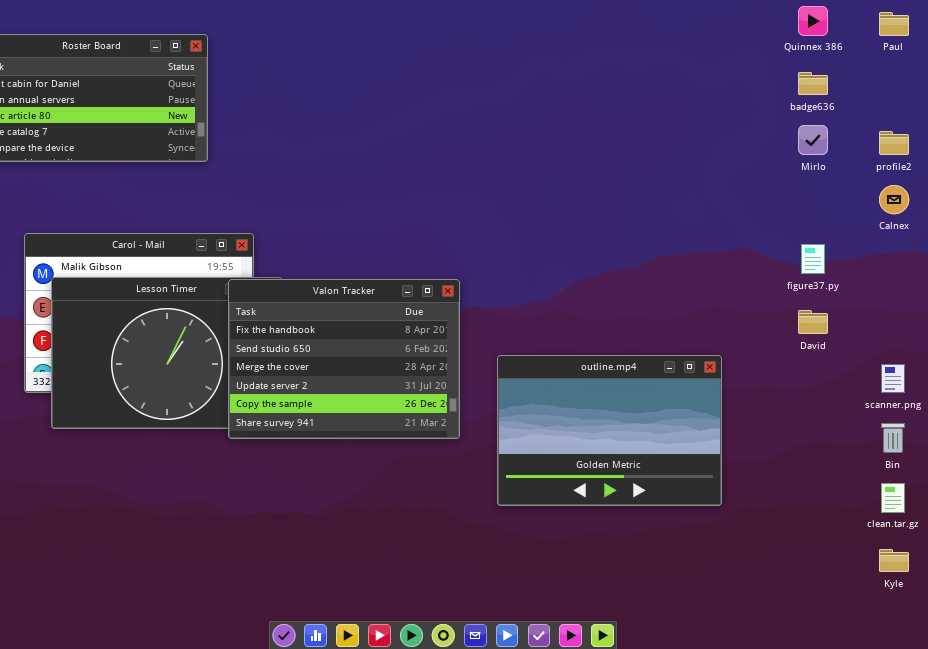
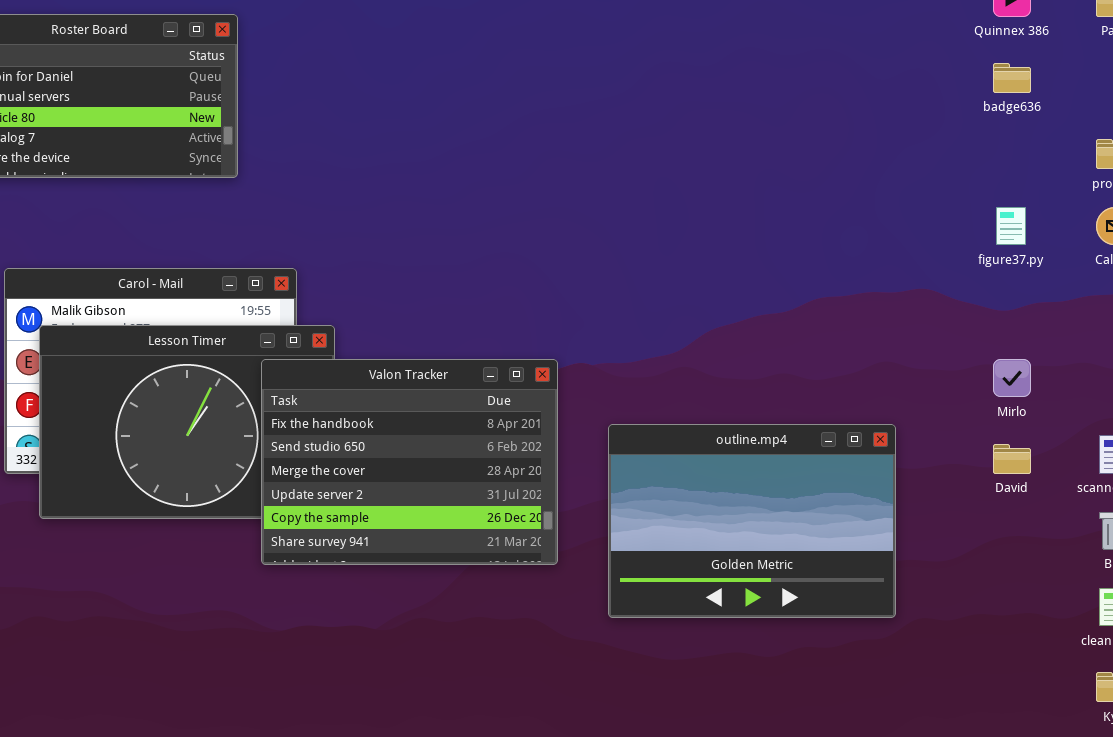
Mirlo: [798,125,828,155] -> [993,359,1031,397], moved
figure37.py: [801,244,825,274] -> [996,207,1026,245], moved
Valon Tracker: [228,279,460,439] -> [261,359,558,565], moved
David: [798,310,828,334] -> [993,444,1031,474], moved

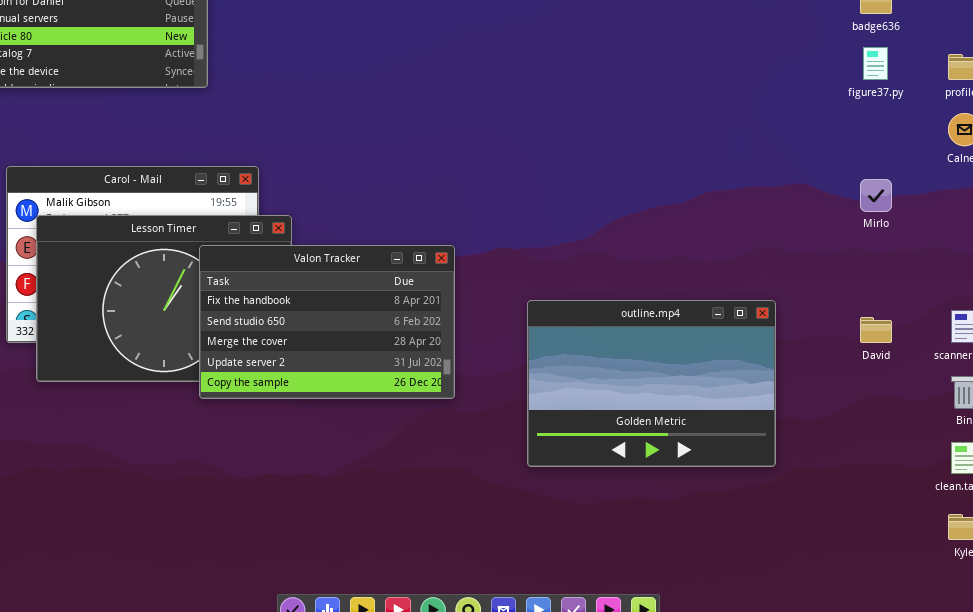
figure37.py: [996,207,1026,245] -> [863,47,888,80], moved
Valon Tracker: [261,359,558,565] -> [199,245,455,399], moved, resized
Mirlo: [993,359,1031,397] -> [860,179,892,212], moved

